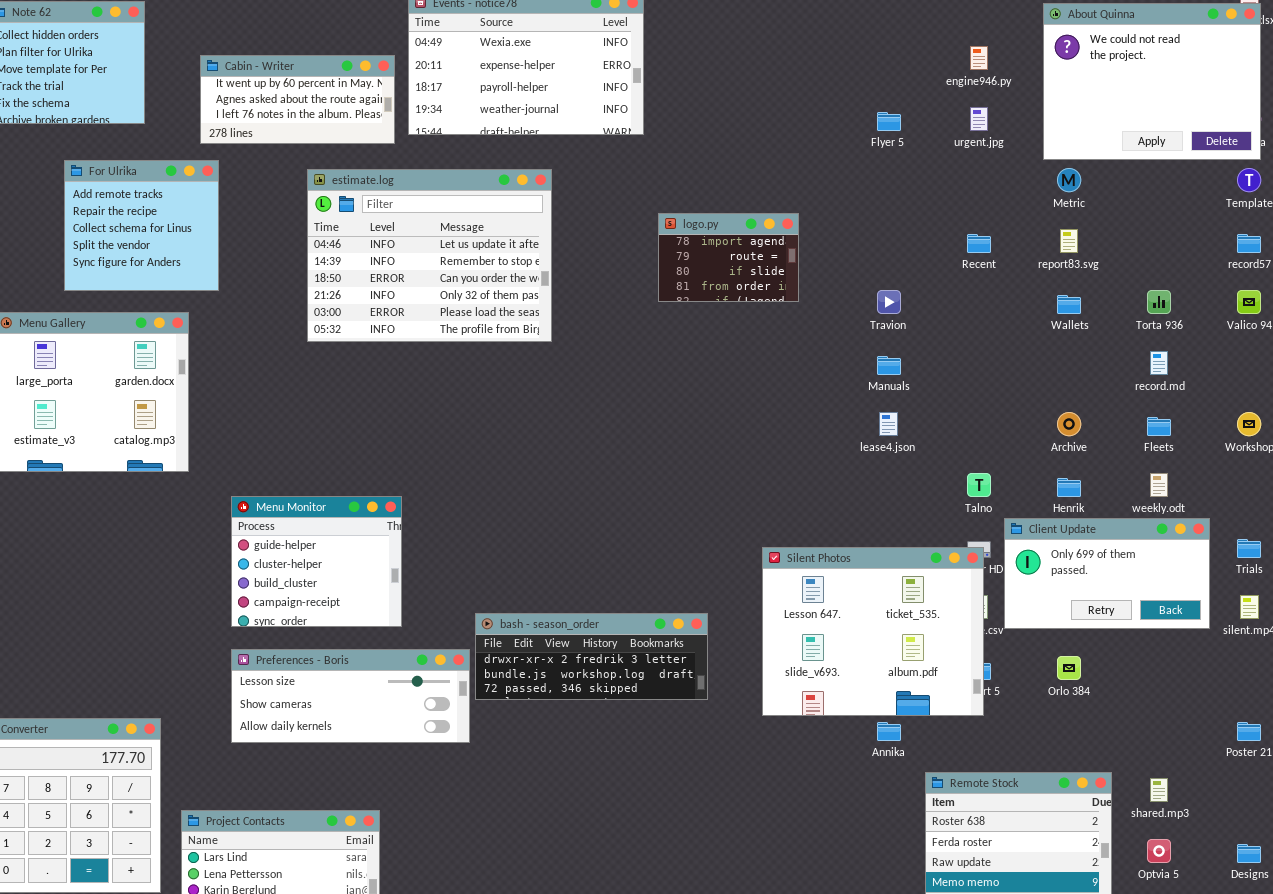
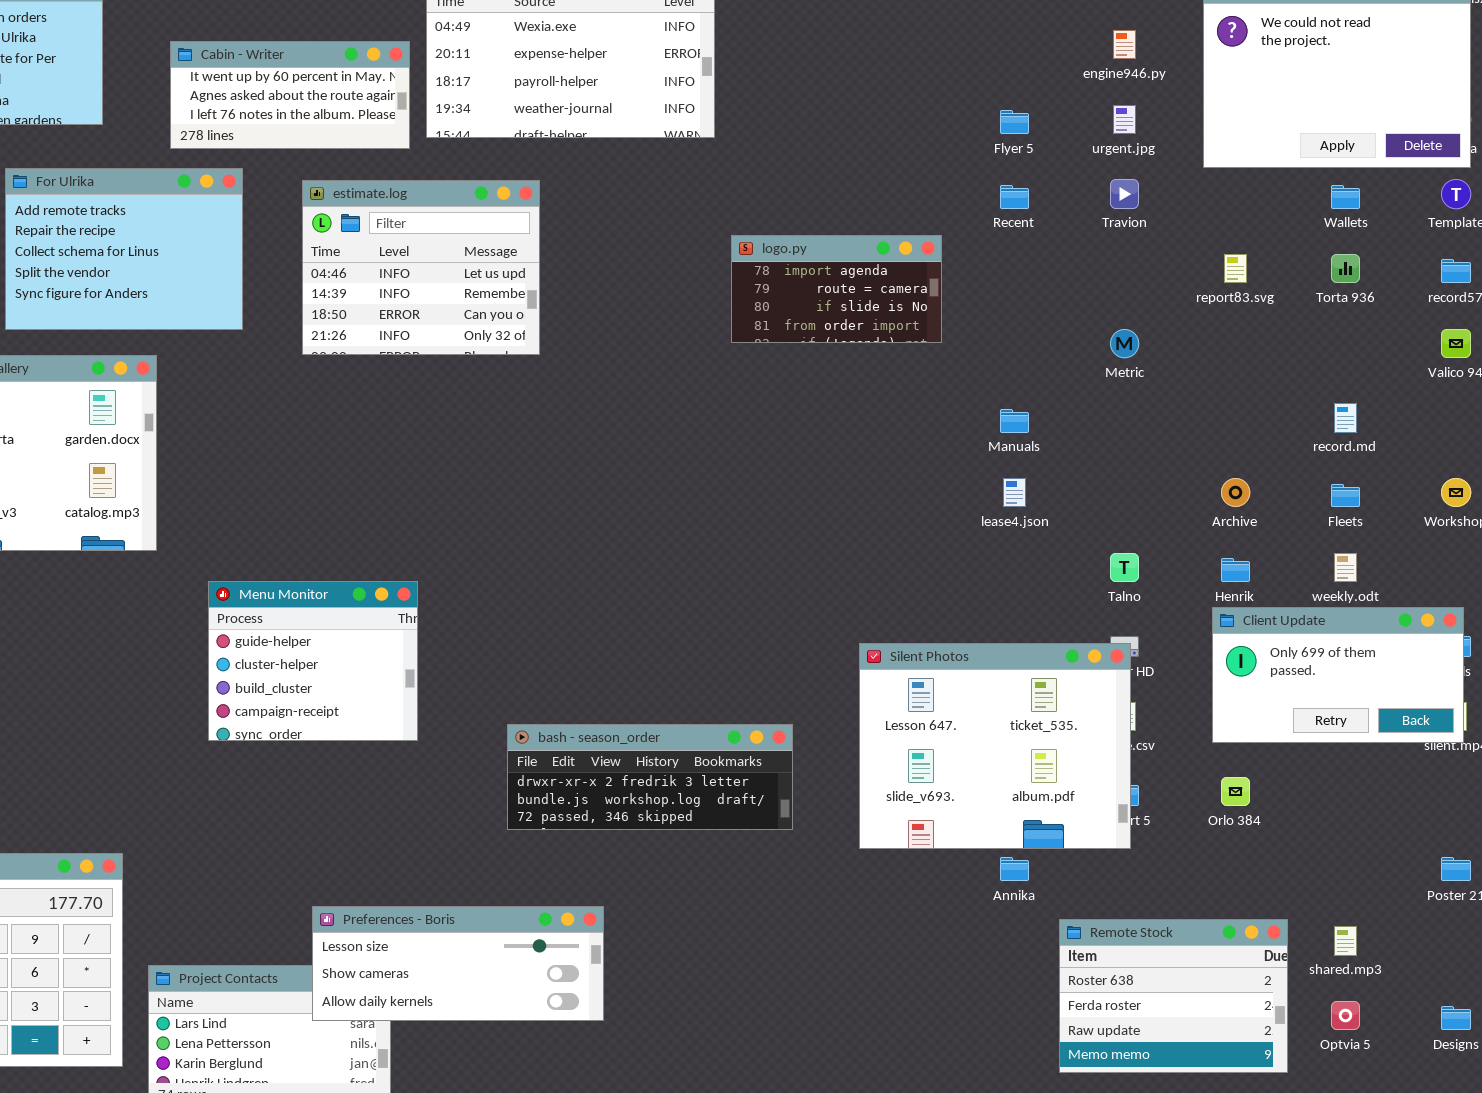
For Ulrika: [64,160,219,291] -> [5,168,243,330], resized
Metric: [1057,168,1081,192] -> [1110,329,1139,358], moved
estimate.log: [307,169,552,342] -> [302,180,540,355], resized
logo.py: [658,213,799,302] -> [731,235,942,343], resized
Recent: [967,234,991,253] -> [1000,185,1029,209], moved
Travion: [877,290,901,314] -> [1110,179,1139,209], moved
Torta 936: [1147,290,1171,314] -> [1331,254,1360,283], moved
Wallets: [1057,295,1081,314] -> [1331,185,1360,209], moved
Client Update: [1004,518,1210,629] -> [1212,607,1464,743], moved
Preferences - Boris: [231,649,470,743] -> [312,906,604,1021], moved

